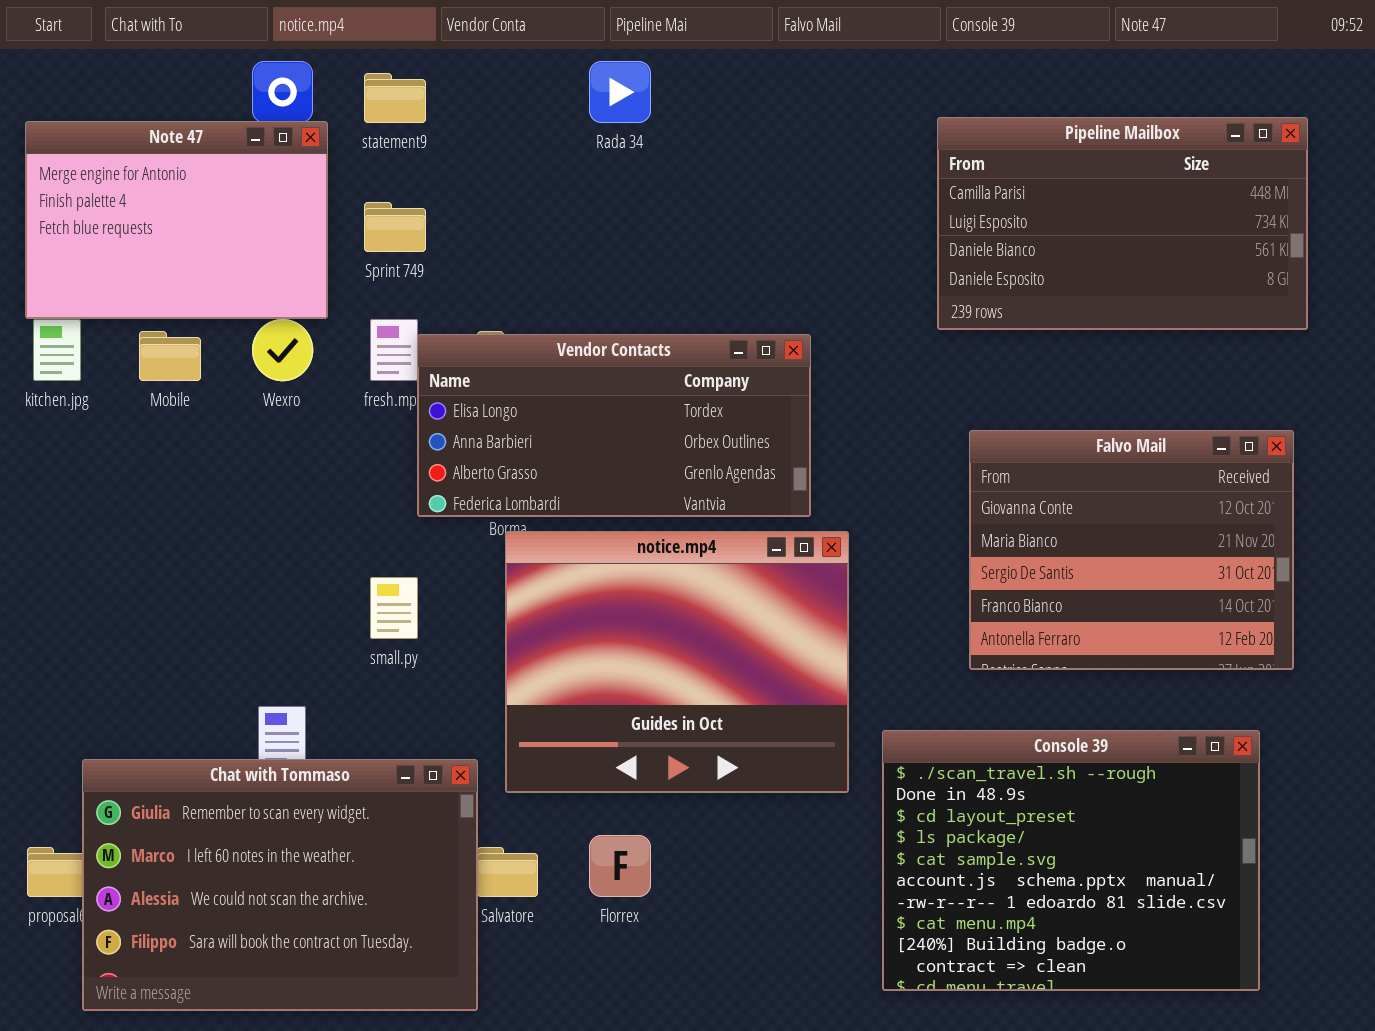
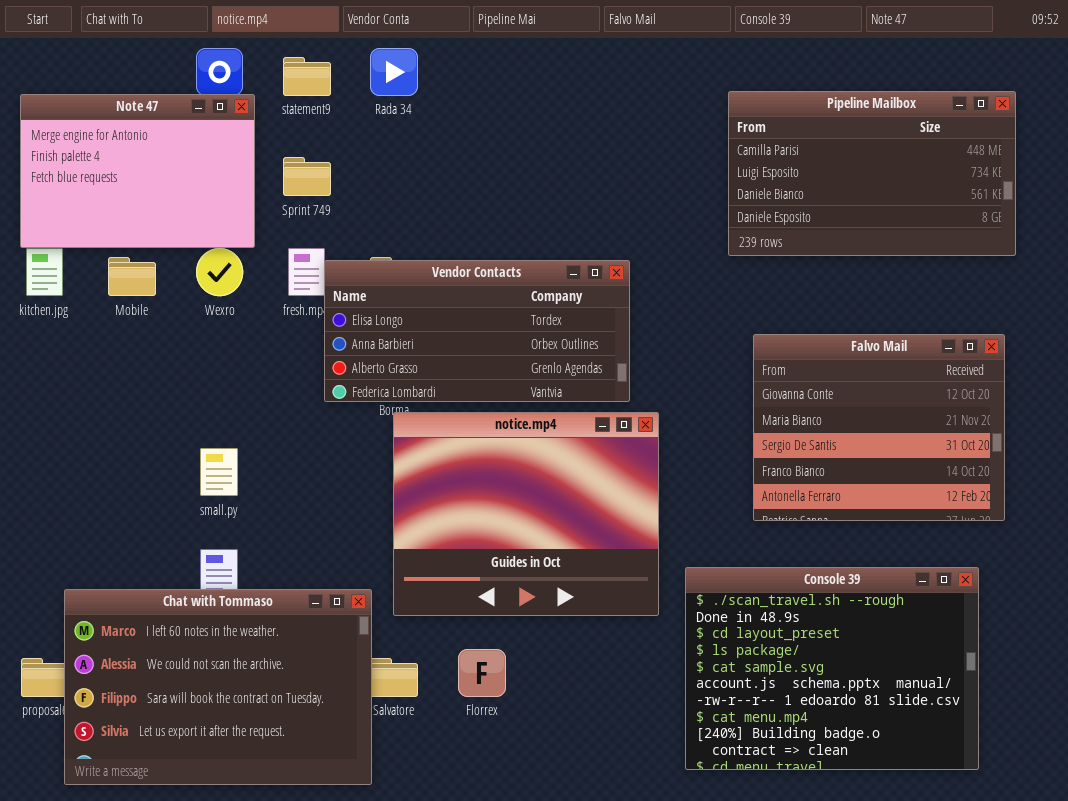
Rada 34: [589,61,651,123] -> [370,48,418,96], moved
small.py: [370,577,418,639] -> [200,448,238,496], moved
Chat with Tommaso: [82,759,478,1011] -> [64,589,372,785], scrolled down 1 row

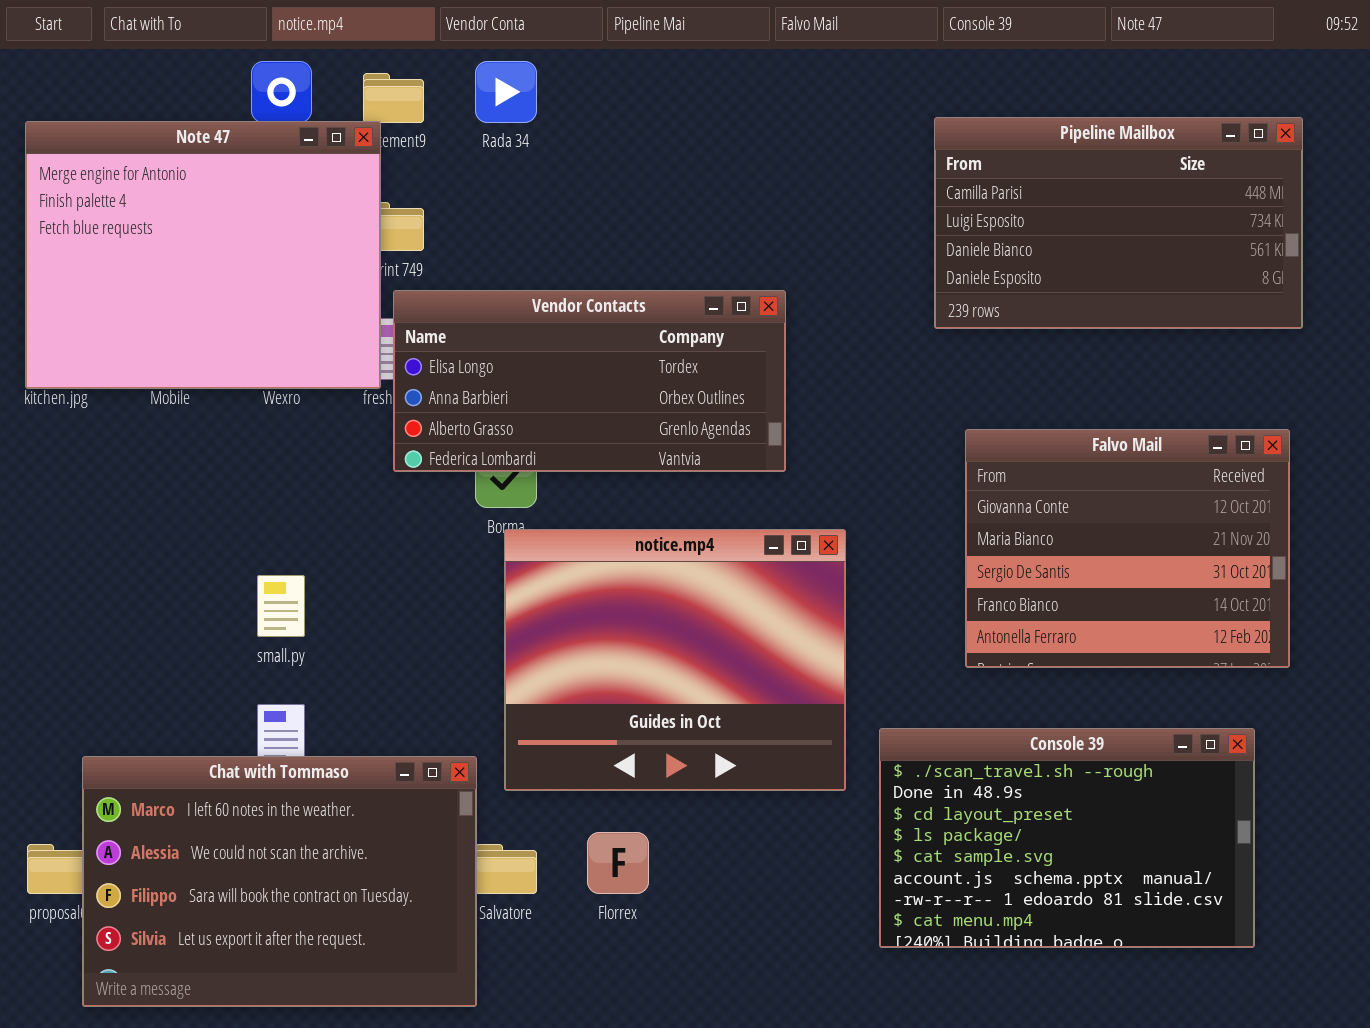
Note 47: [20,94,255,248] -> [25,121,381,389], resized
Vendor Contacts: [324,260,630,402] -> [393,290,786,472], moved
Console 39: [685,567,979,770] -> [879,728,1255,948], resized

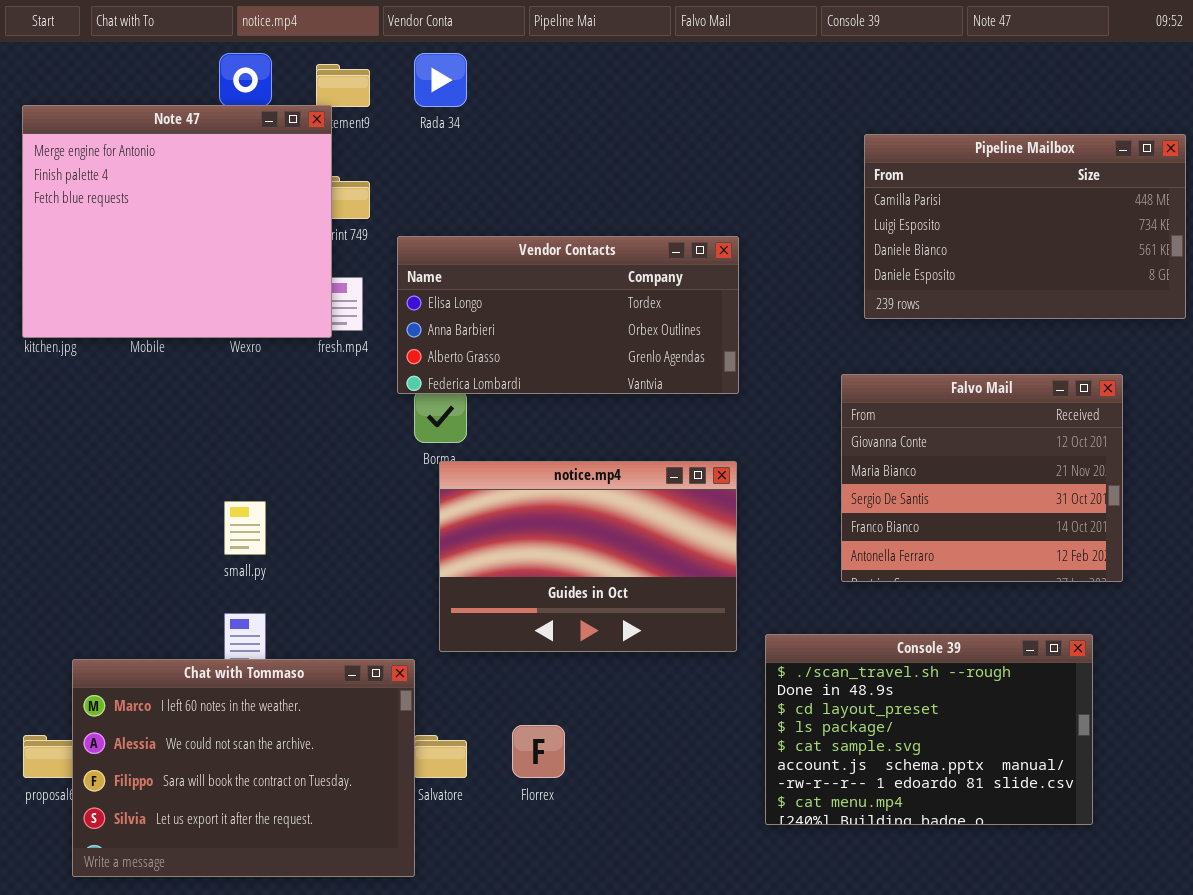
Pipeline Mailbox: [934,117,1303,329] -> [864,134,1186,319], moved
Vendor Contacts: [393,290,786,472] -> [397,236,739,394], moved
notice.mp4: [504,529,846,791] -> [439,461,737,652], resized

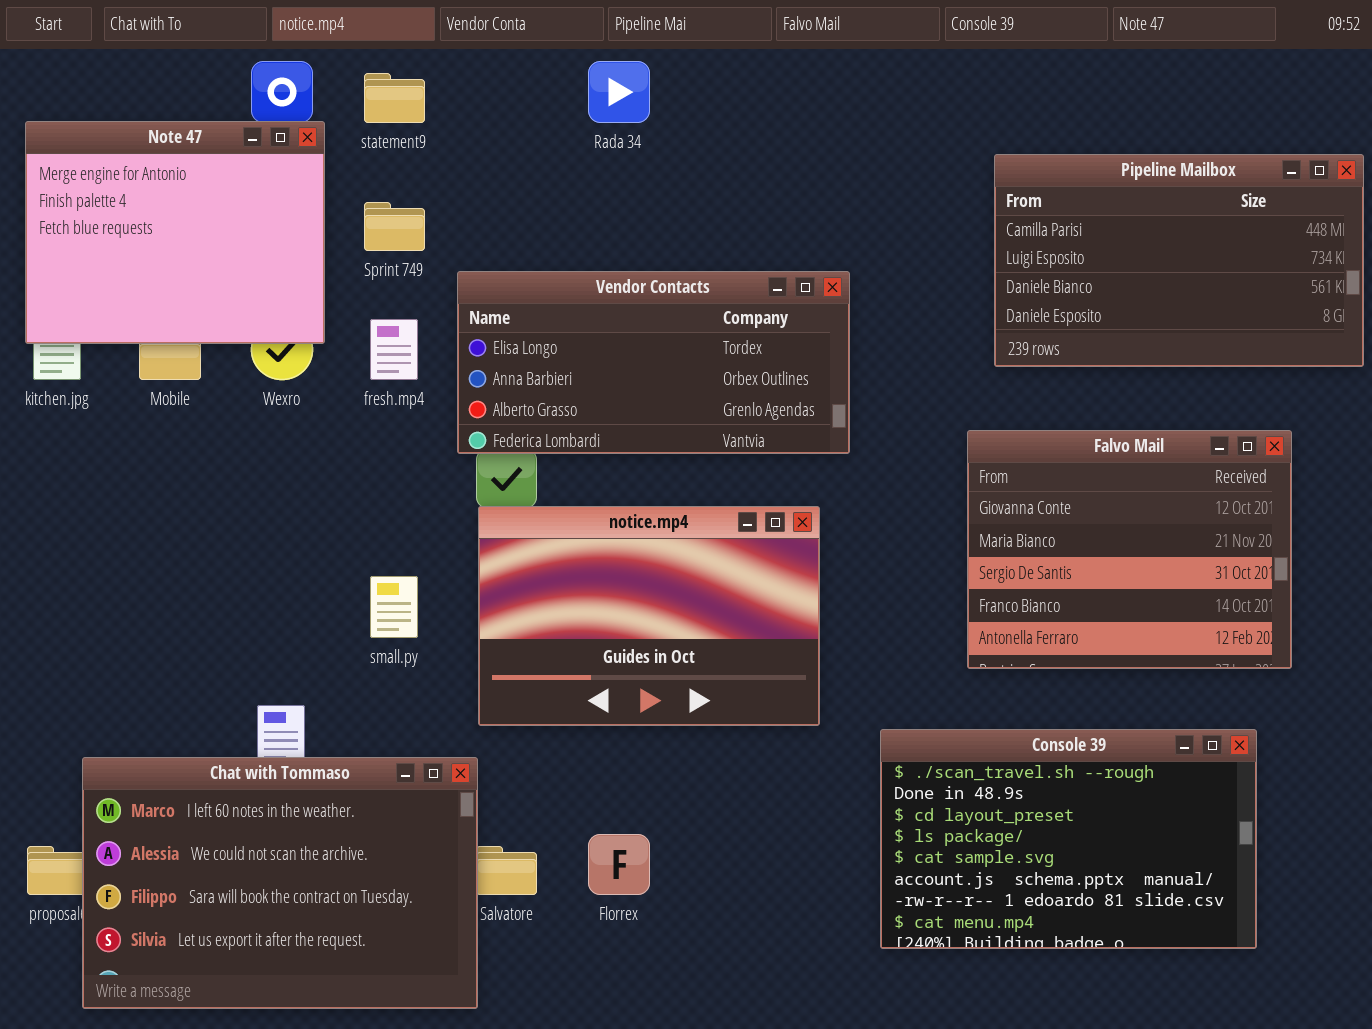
Rada 34: [414,53,467,107] -> [588,61,650,123], moved
Note 47: [22,105,332,338] -> [25,121,325,344], resized
notice.mp4: [439,461,737,652] -> [478,506,820,726], moved
small.py: [224,501,266,555] -> [370,576,418,638], moved

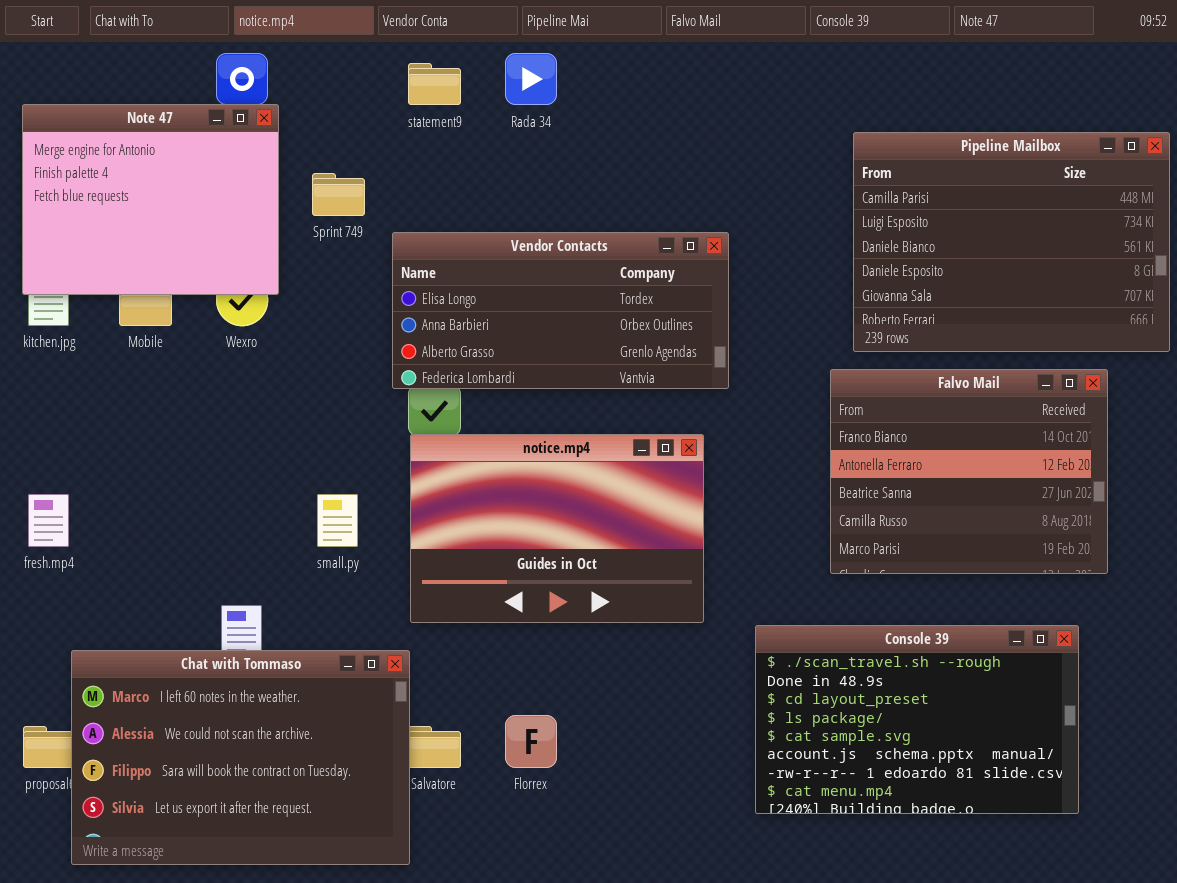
statement9: [364,73,425,123] -> [408,63,461,105], moved
Pipeline Mailbox: [994,154,1364,367] -> [853,132,1170,352], resized
fresh.mp4: [370,319,418,380] -> [28,494,69,547], moved
Falvo Mail: [967,430,1292,669] -> [830,369,1108,574], scrolled down 3 rows

